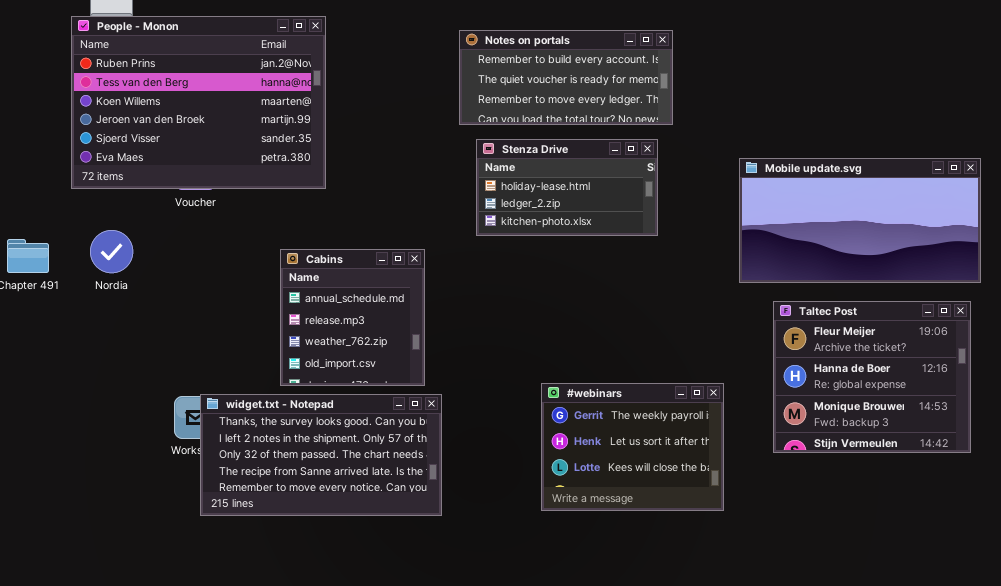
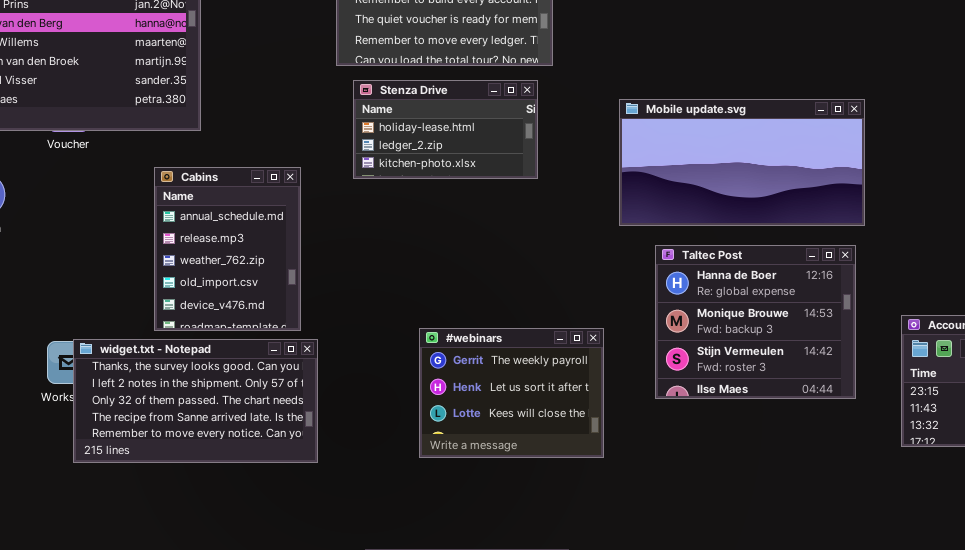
Cabins: [280,249,425,386] -> [154,167,301,331], resized
Taltec Post: [773,301,971,453] -> [655,245,856,399], scrolled down 1 row

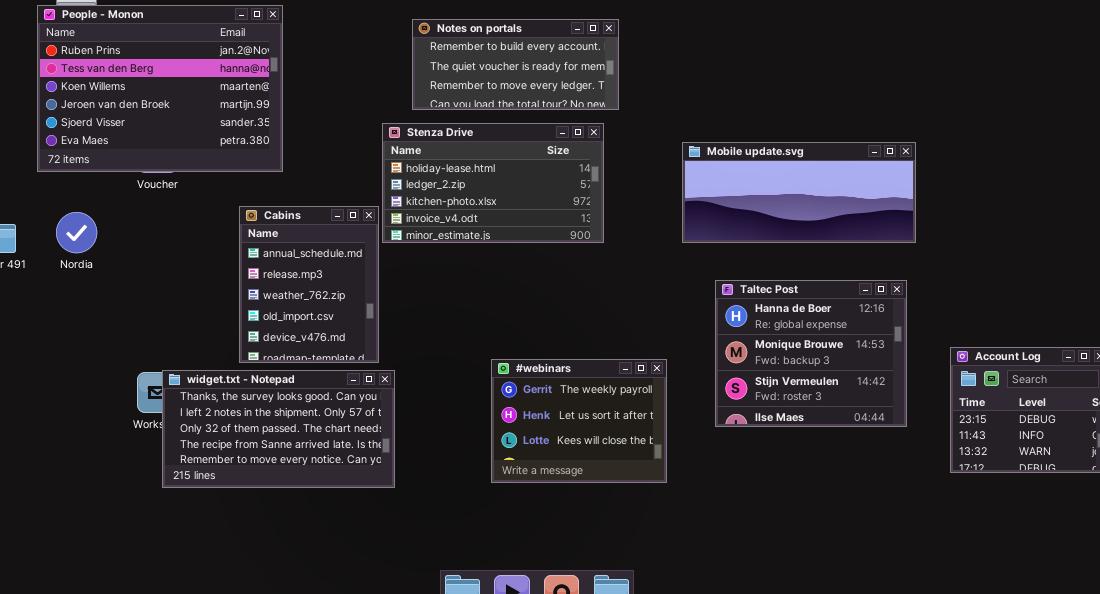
Stenza Drive: [353,80,538,179] -> [382,123,604,243], resized
Mobile update.svg: [619,99,865,226] -> [682,142,916,243], resized

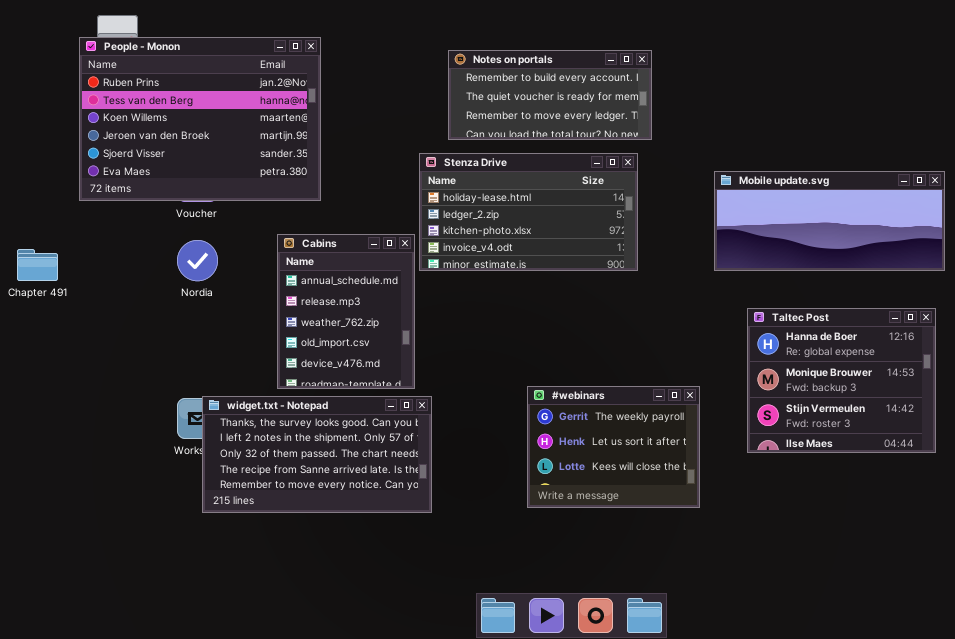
Nordia: [56,212,97,253] -> [177,240,218,281], moved

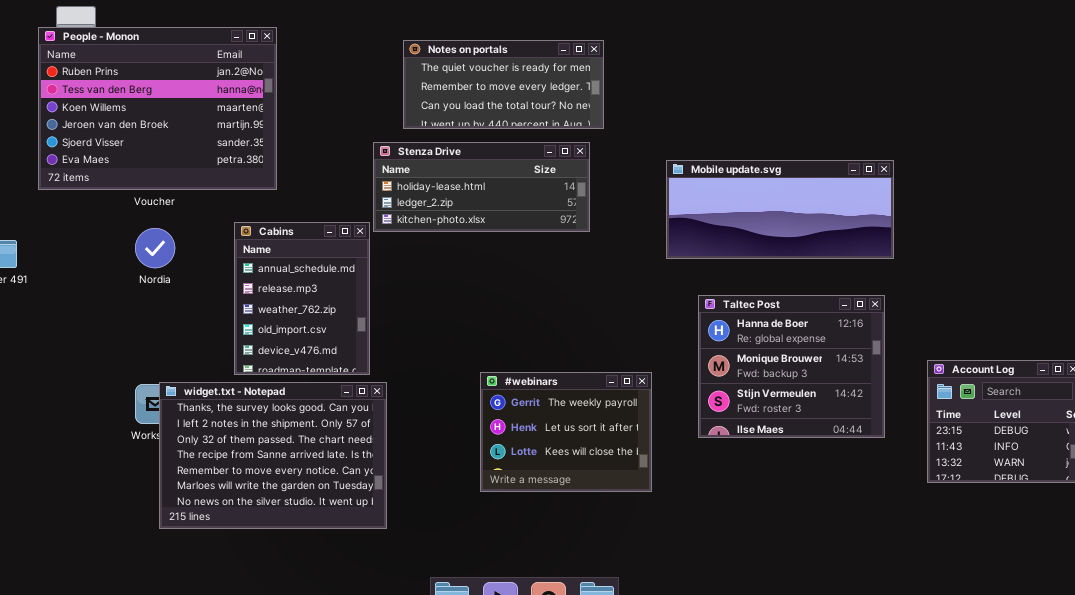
Notes on portals: [448,50,652,140] -> [403,40,604,129], scrolled down 1 row
Stenza Drive: [419,153,638,271] -> [373,142,590,232], resized
widget.txt - Notepad: [202,396,432,513] -> [159,382,387,529], resized

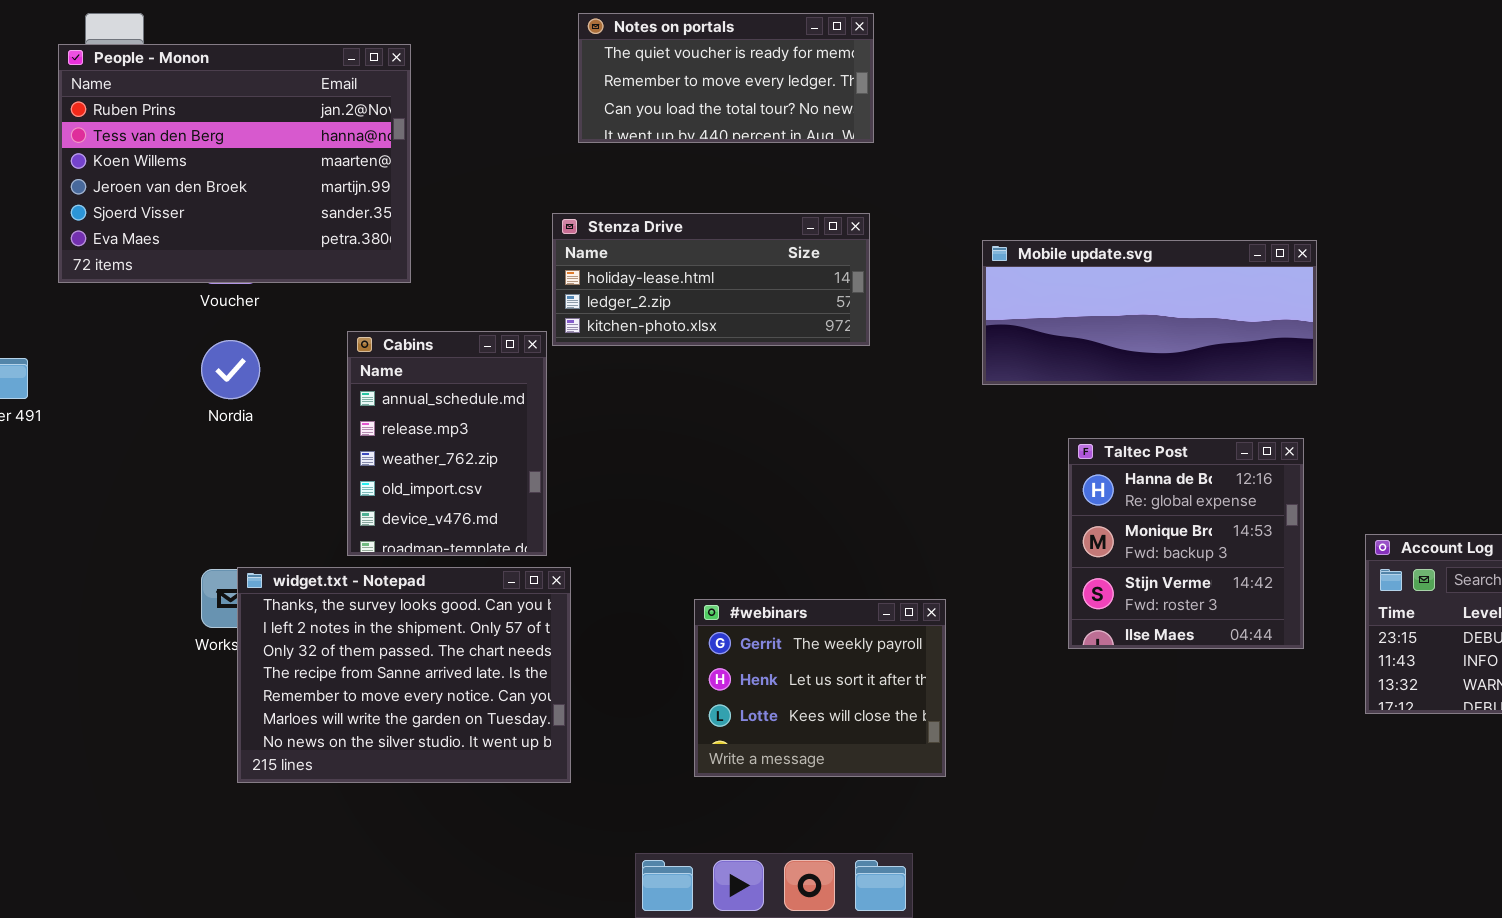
Notes on portals: [403,40,604,129] -> [578,13,874,143], moved
Taltec Post: [698,295,885,438] -> [1068,438,1304,649], resized
#webinars: [480,372,652,492] -> [694,599,946,777], moved

